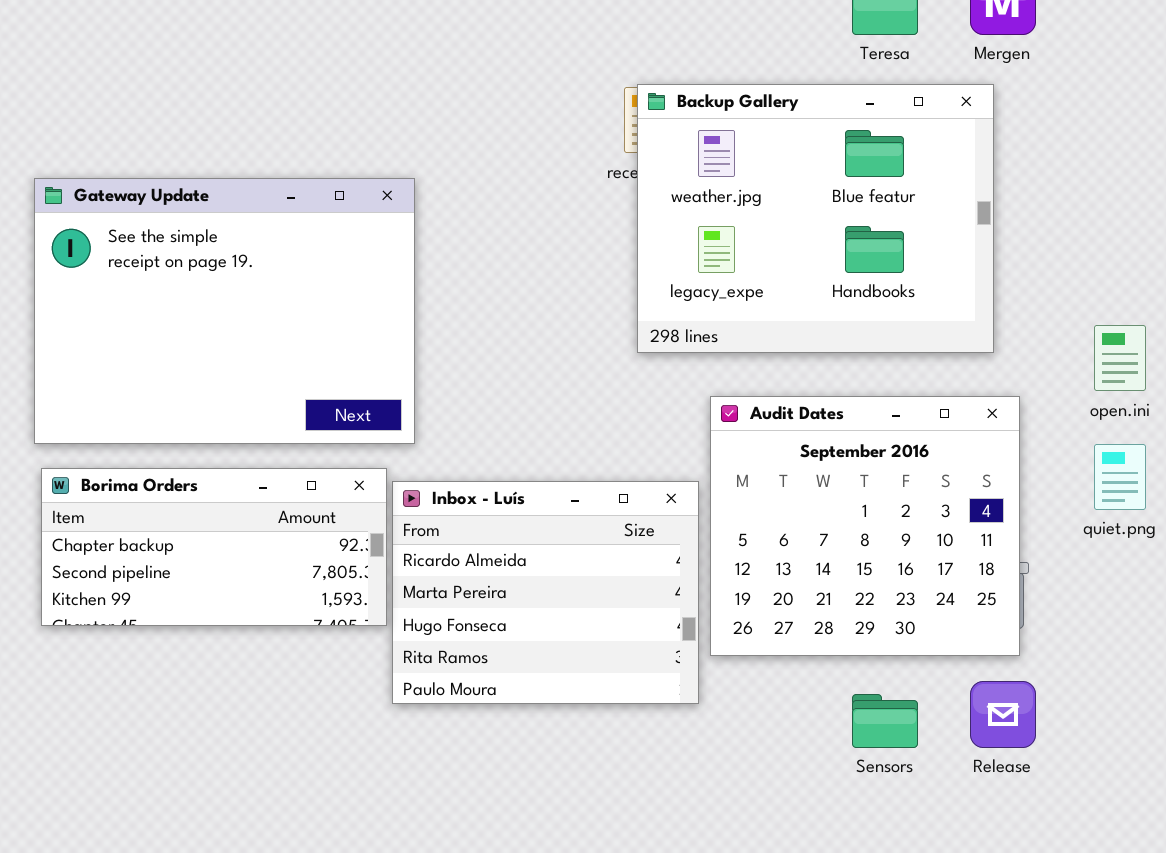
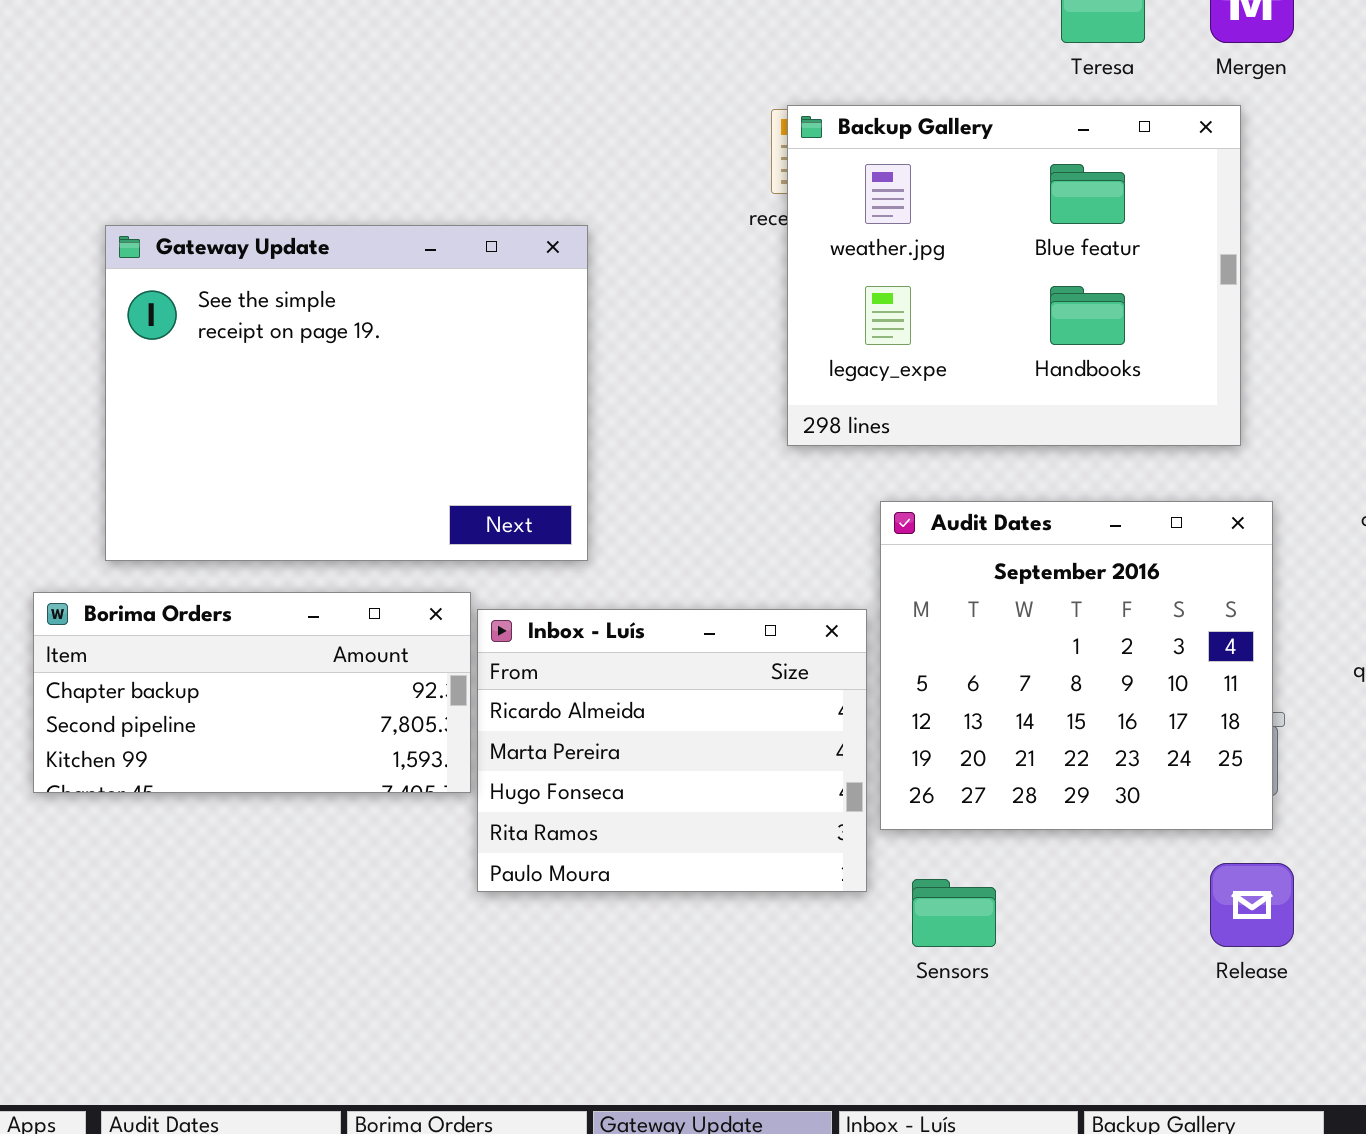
Gateway Update: [34,178,415,444] -> [105,225,588,561], moved
Sensors: [852,694,918,748] -> [912,879,996,947], moved

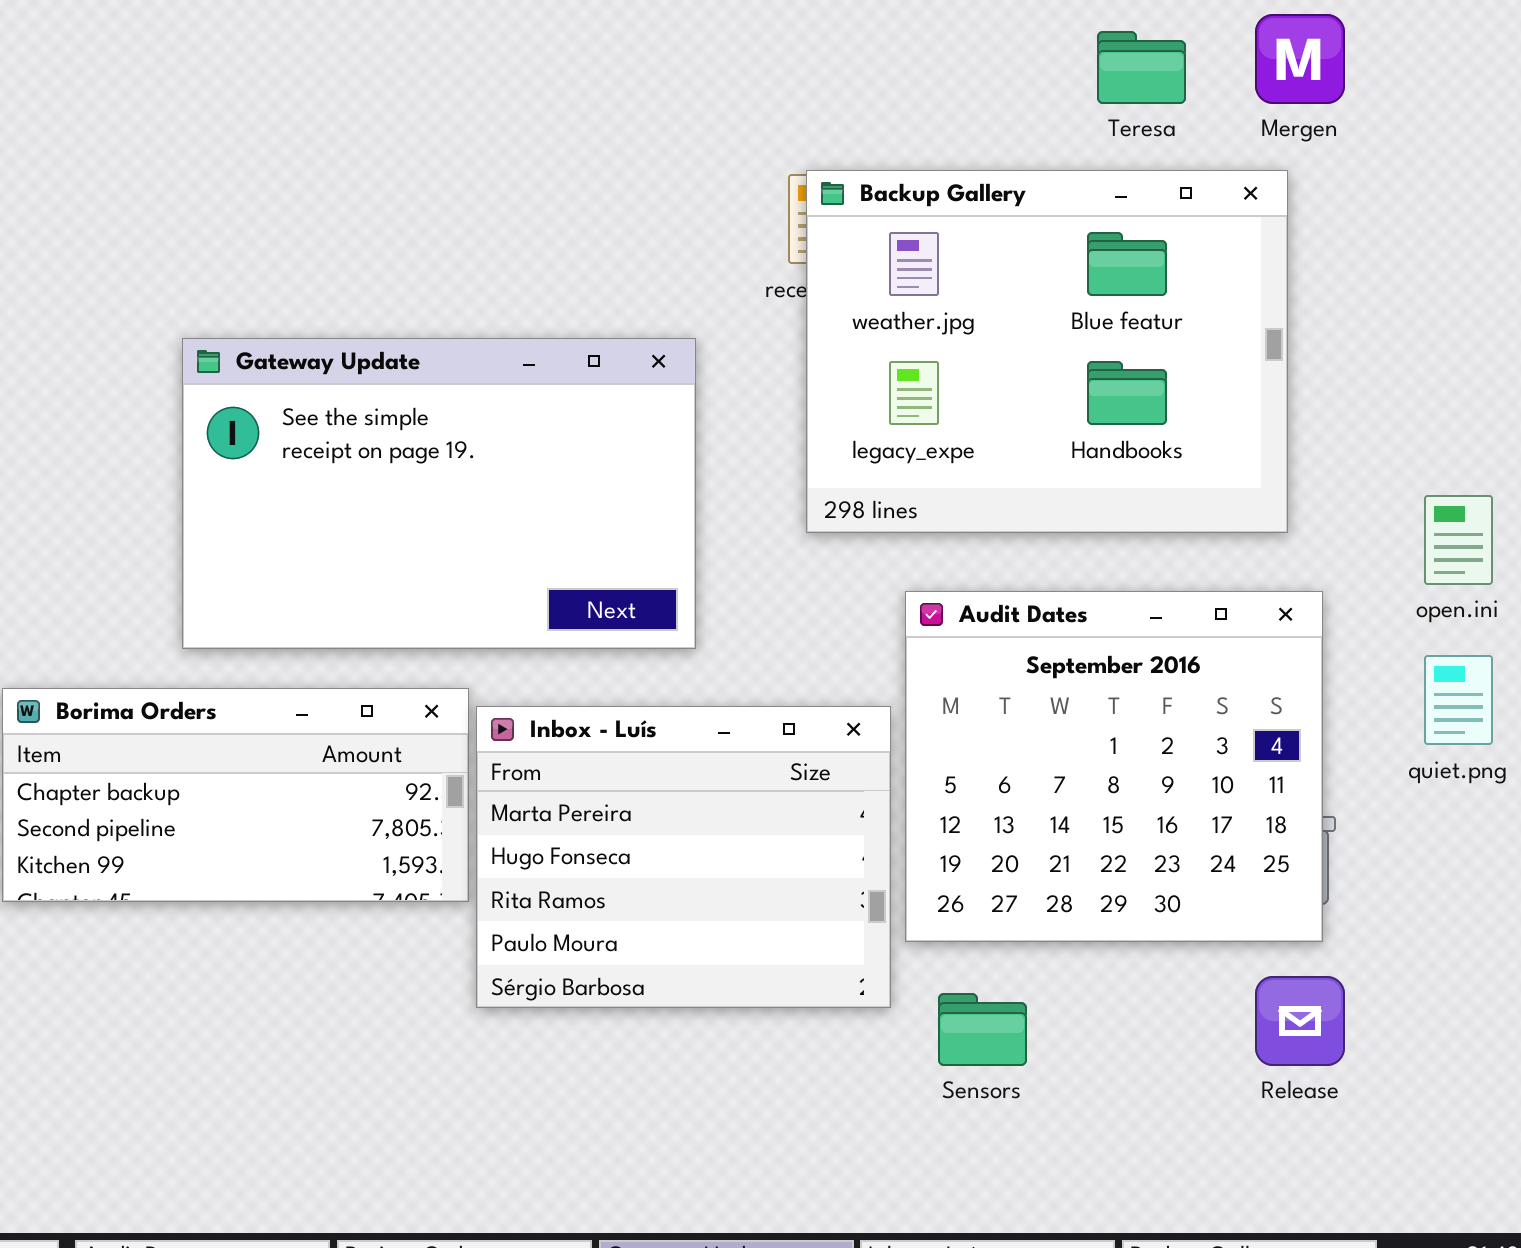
Gateway Update: [105,225,588,561] -> [182,338,696,649], moved, resized
Inbox - Luís: [477,609,867,892] -> [476,706,891,1008], scrolled down 1 row

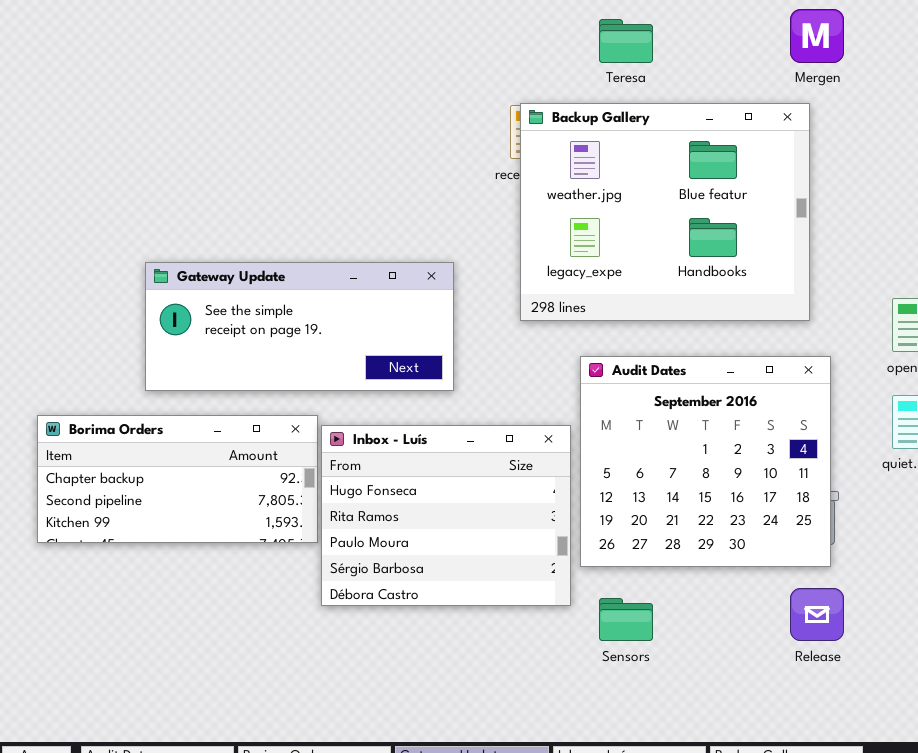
Teresa: [1097,31,1186,104] -> [599,19,653,63], moved
Gateway Update: [182,338,696,649] -> [145,262,454,391], resized
Inbox - Luís: [476,706,891,1008] -> [321,425,571,606], scrolled down 1 row

